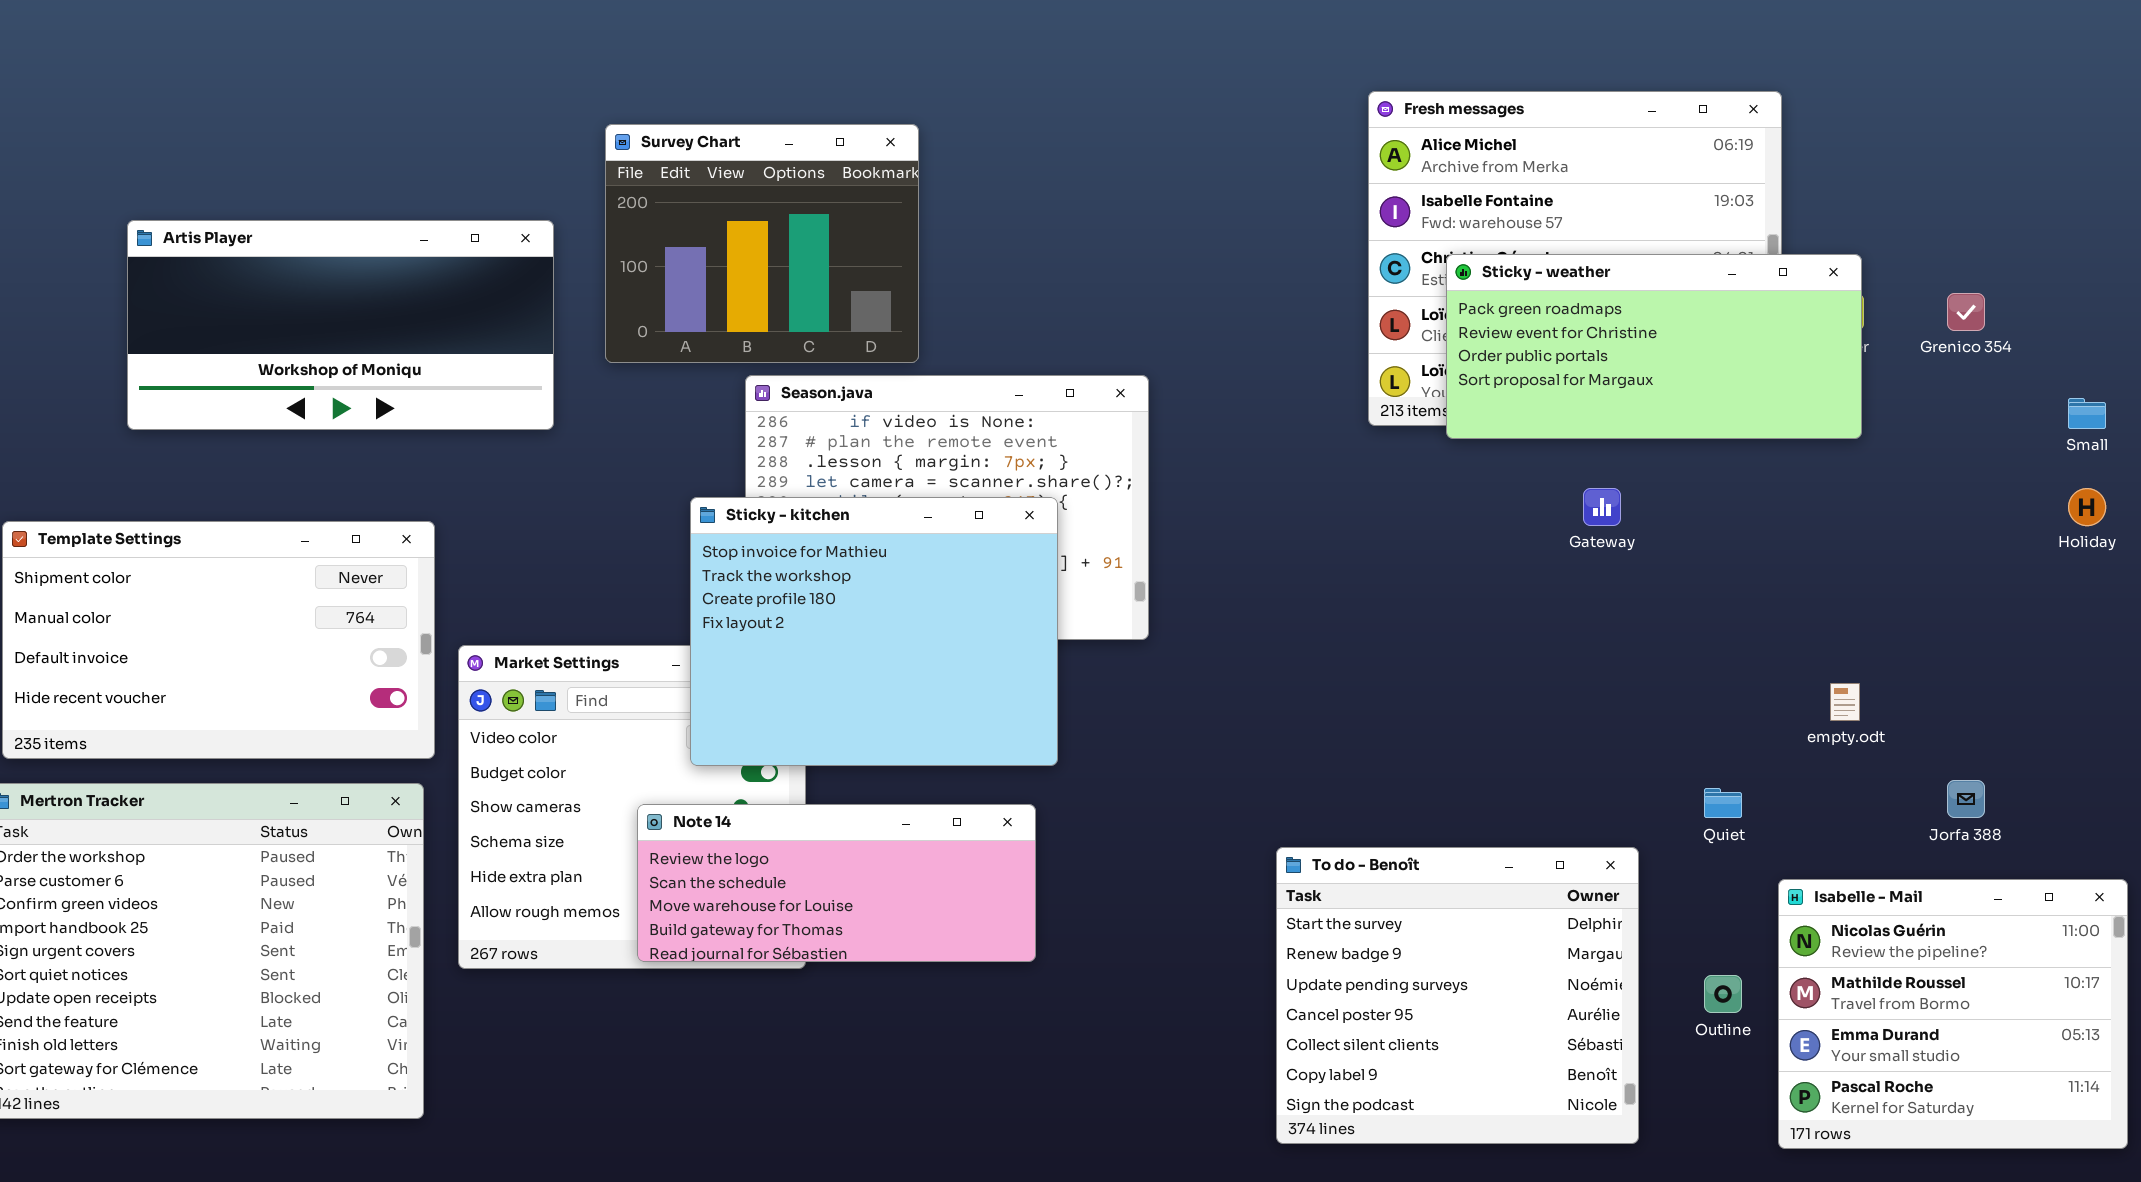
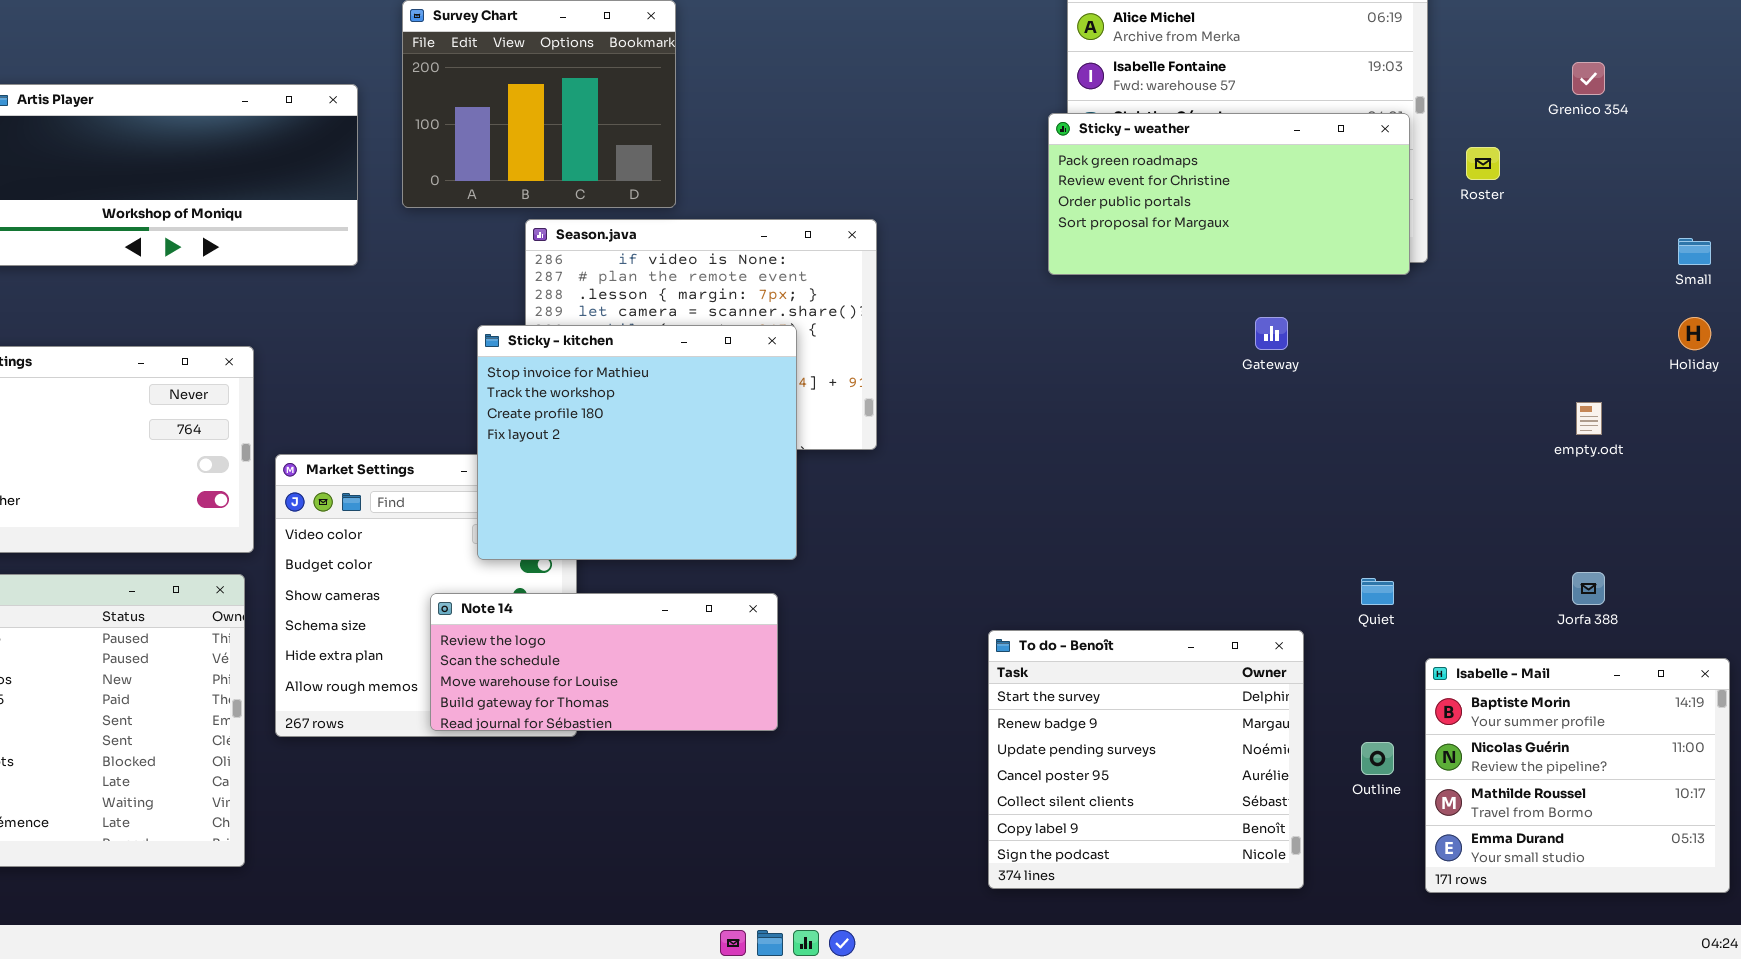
Sticky - weather: [1446,254,1862,439] -> [1048,113,1410,275], moved
Grenico 354: [1947,293,1985,331] -> [1572,62,1605,95], moved
empty.odt: [1830,683,1860,721] -> [1576,402,1602,435], moved
Isabelle - Mail: [1778,879,2128,1149] -> [1425,658,1730,893], scrolled up 1 row

